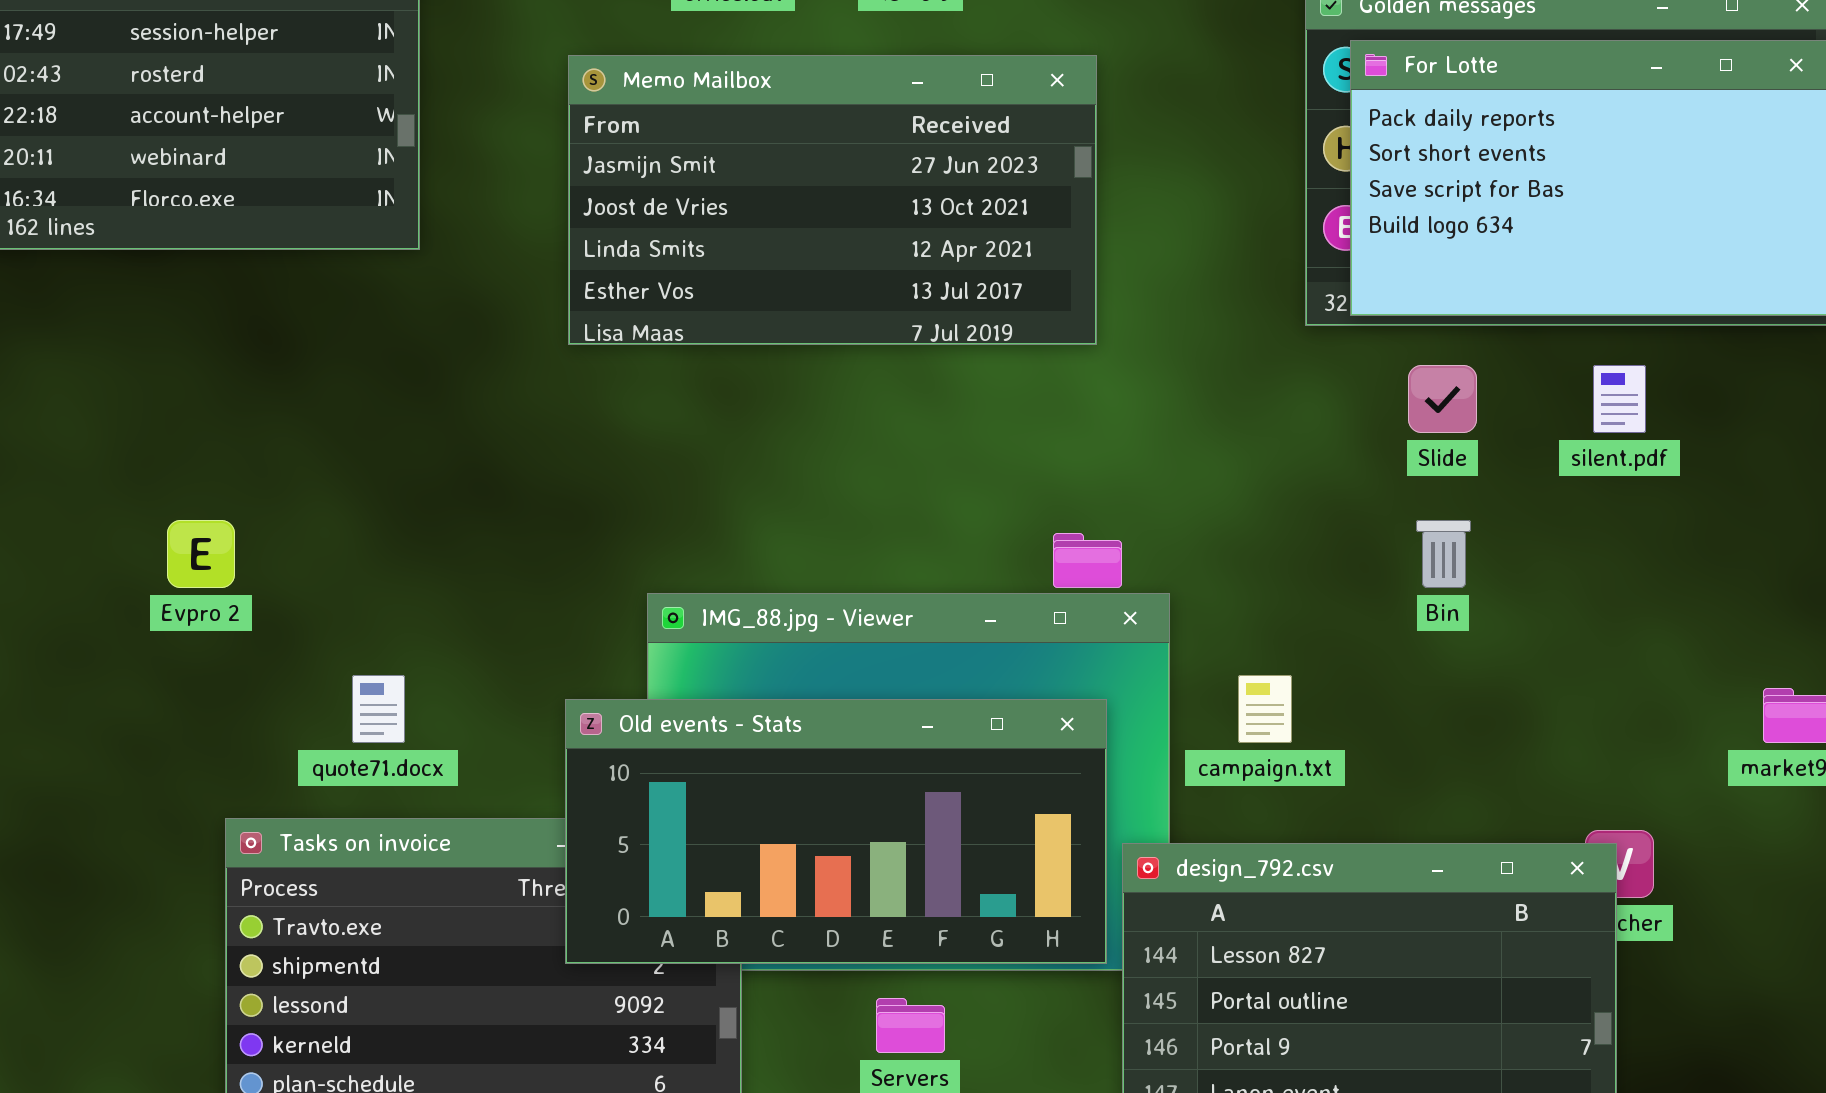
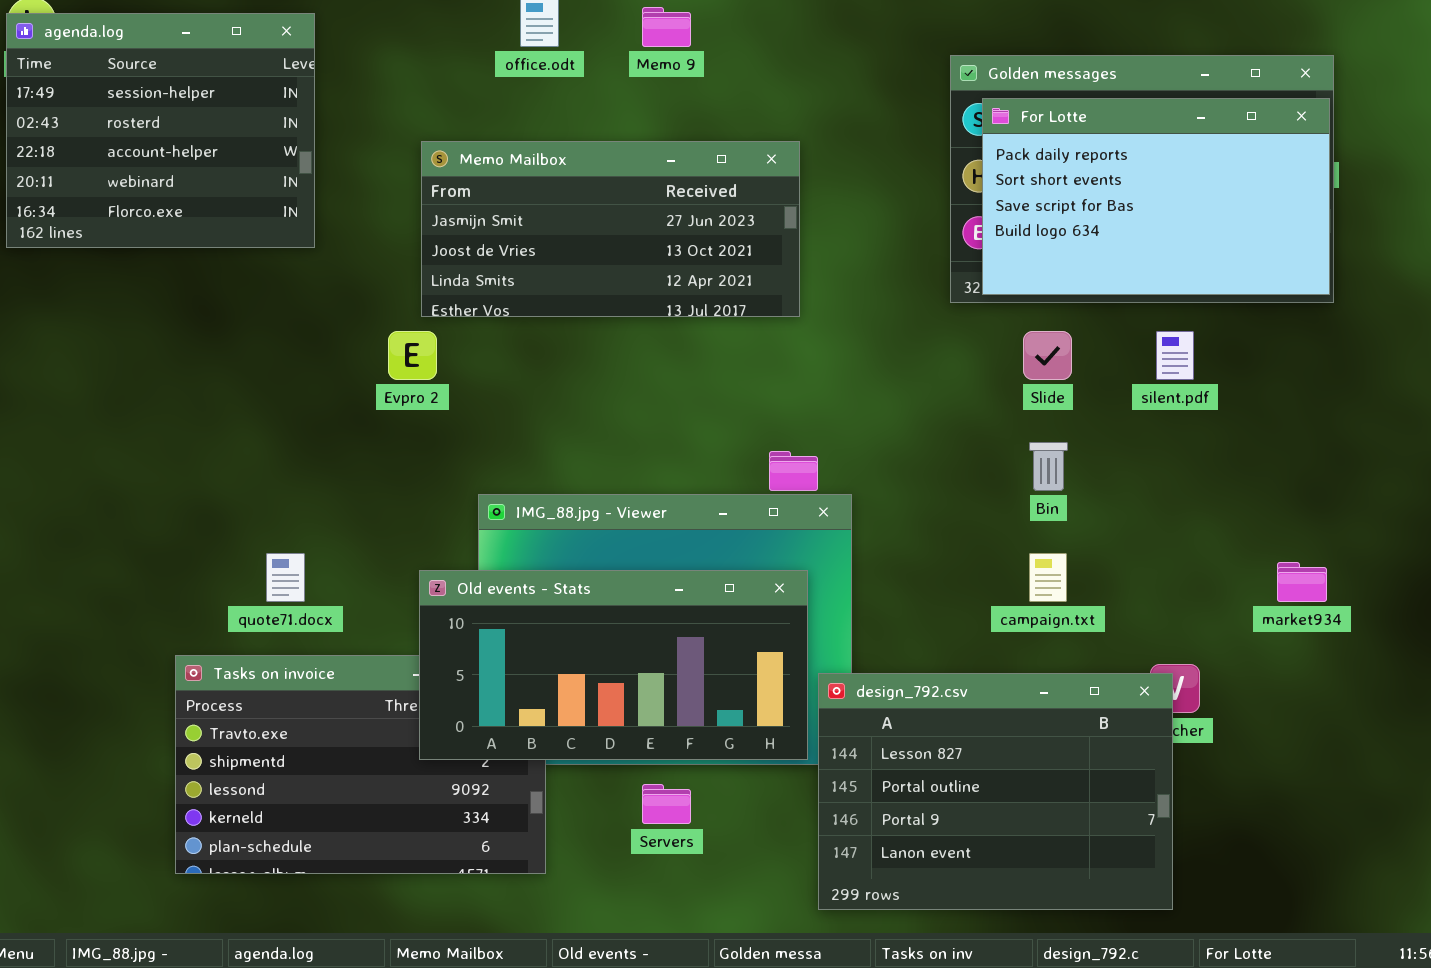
Memo Mailbox: [568,55,1097,345] -> [421,141,800,317], resized
Evpro 2: [167,520,235,588] -> [388,331,437,380], moved
campaign.txt: [1238,675,1292,743] -> [1029,553,1067,602], moved

